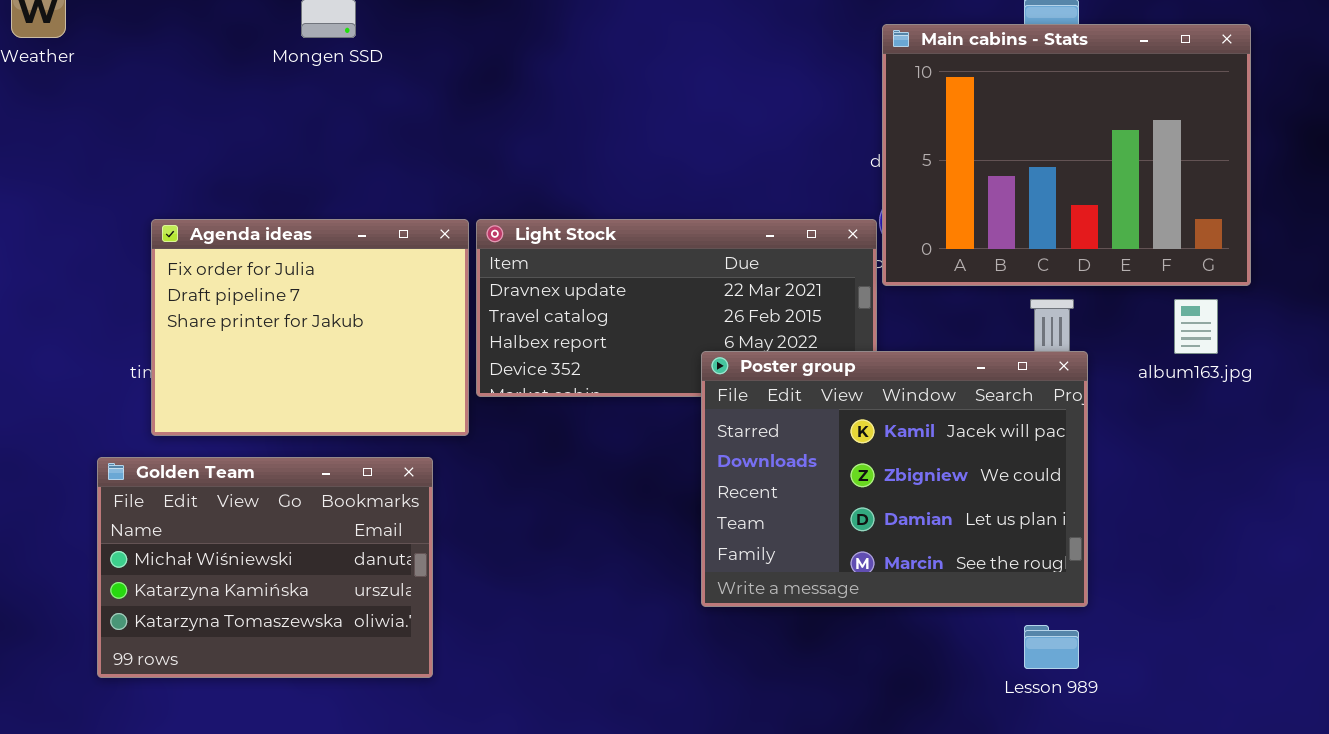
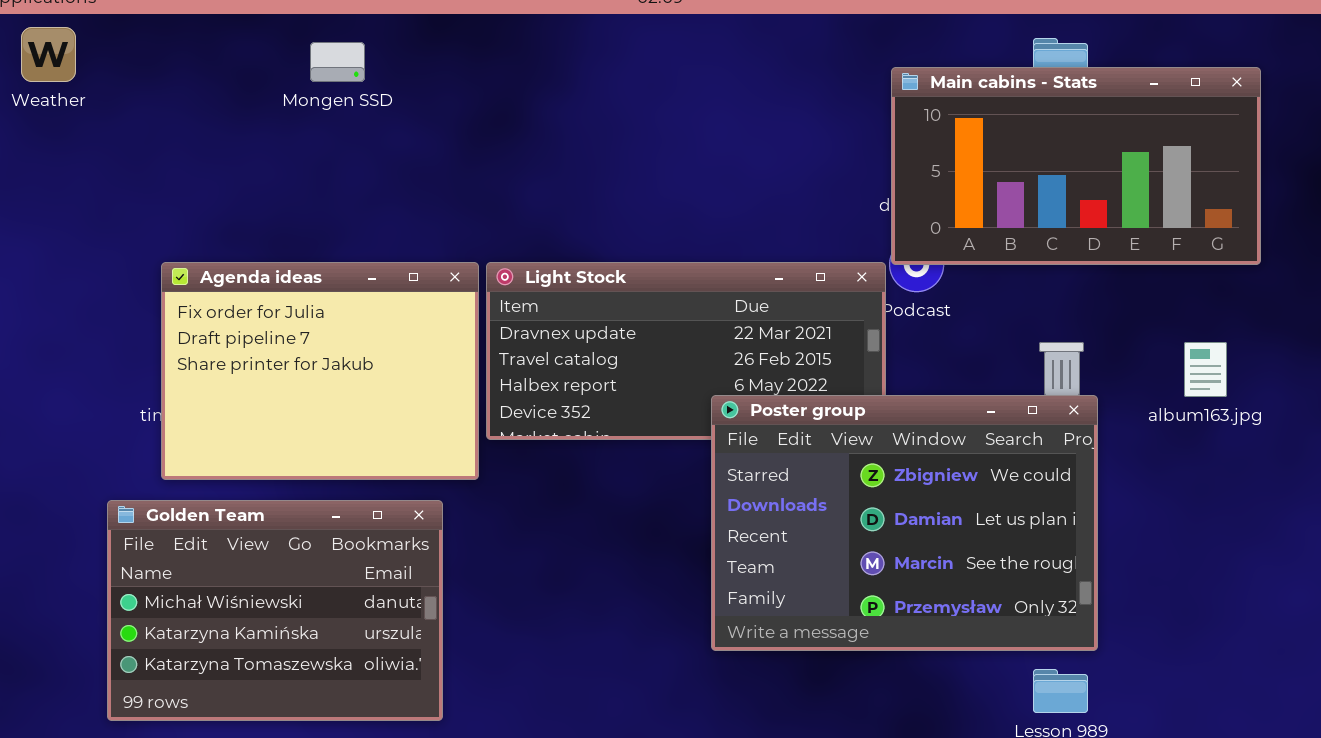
Main cabins - Stats: [882,24,1251,286] -> [891,67,1261,265], resized
Poster group: [701,351,1088,607] -> [711,395,1098,651], scrolled down 1 row

